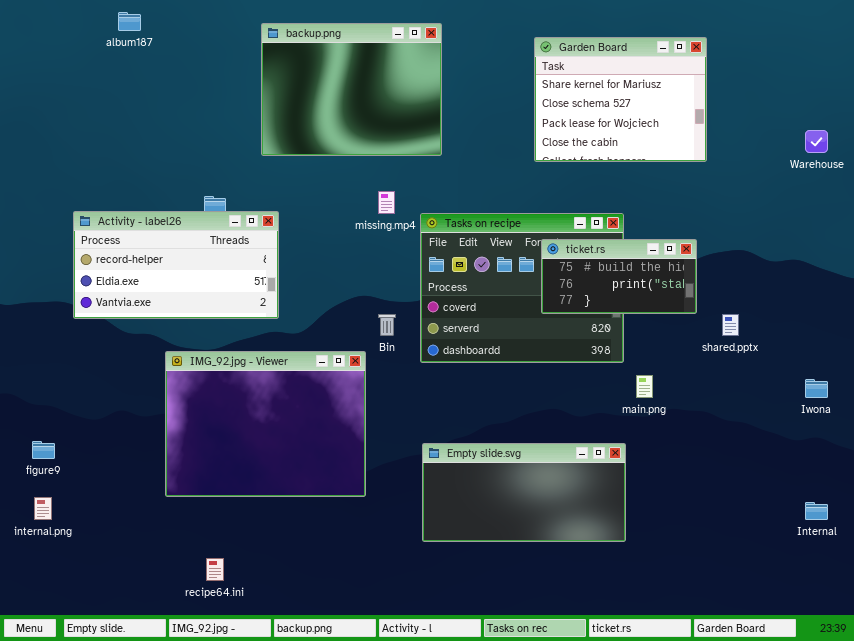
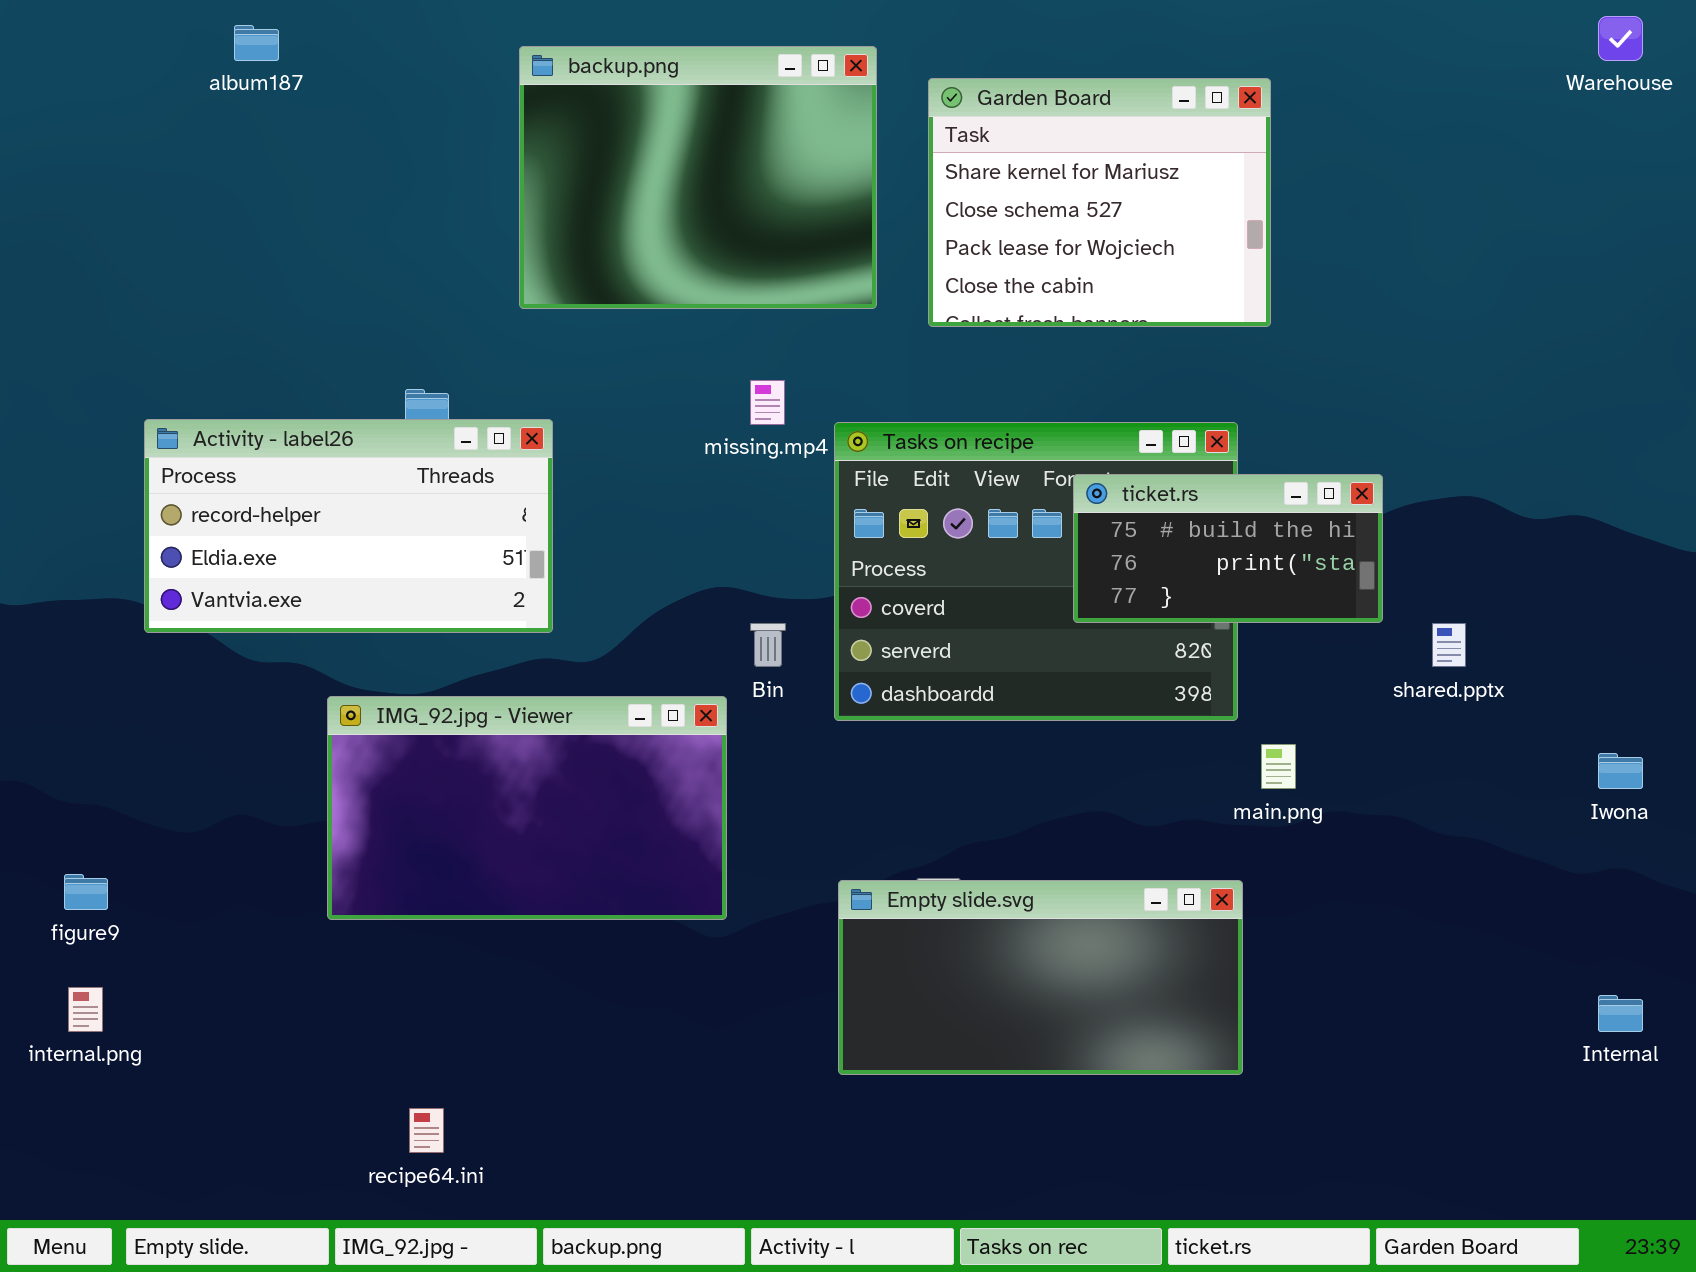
Garden Board: [534,37,707,162] -> [928,78,1271,327], moved
Warehouse: [805,130,828,153] -> [1598,16,1643,61], moved
IMG_92.jpg - Viewer: [165,351,366,497] -> [327,696,727,920], resized

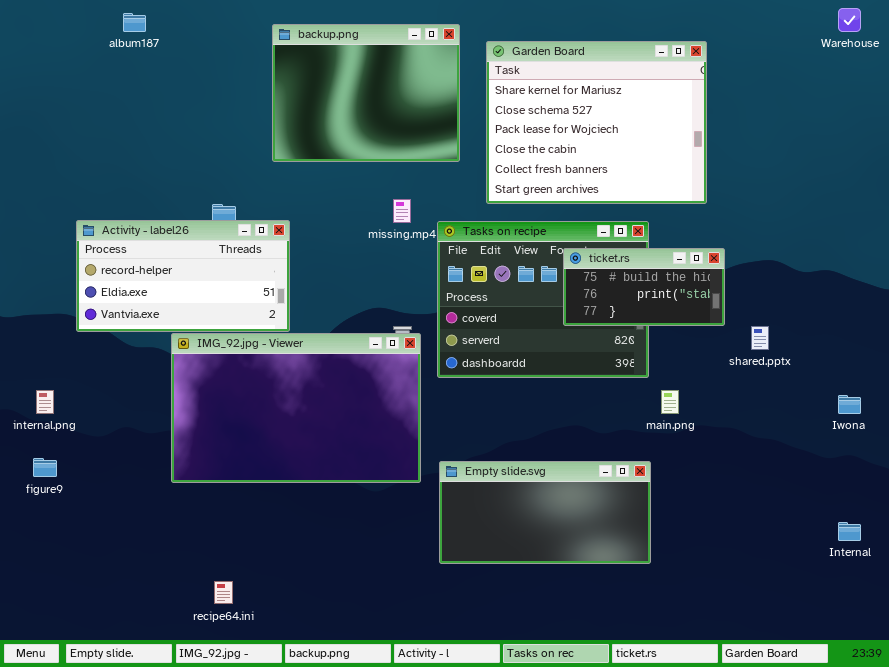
Garden Board: [928,78,1271,327] -> [486,41,707,204], resized
IMG_92.jpg - Viewer: [327,696,727,920] -> [171,333,421,483], resized
internal.png: [68,987,103,1032] -> [36,390,54,414], moved

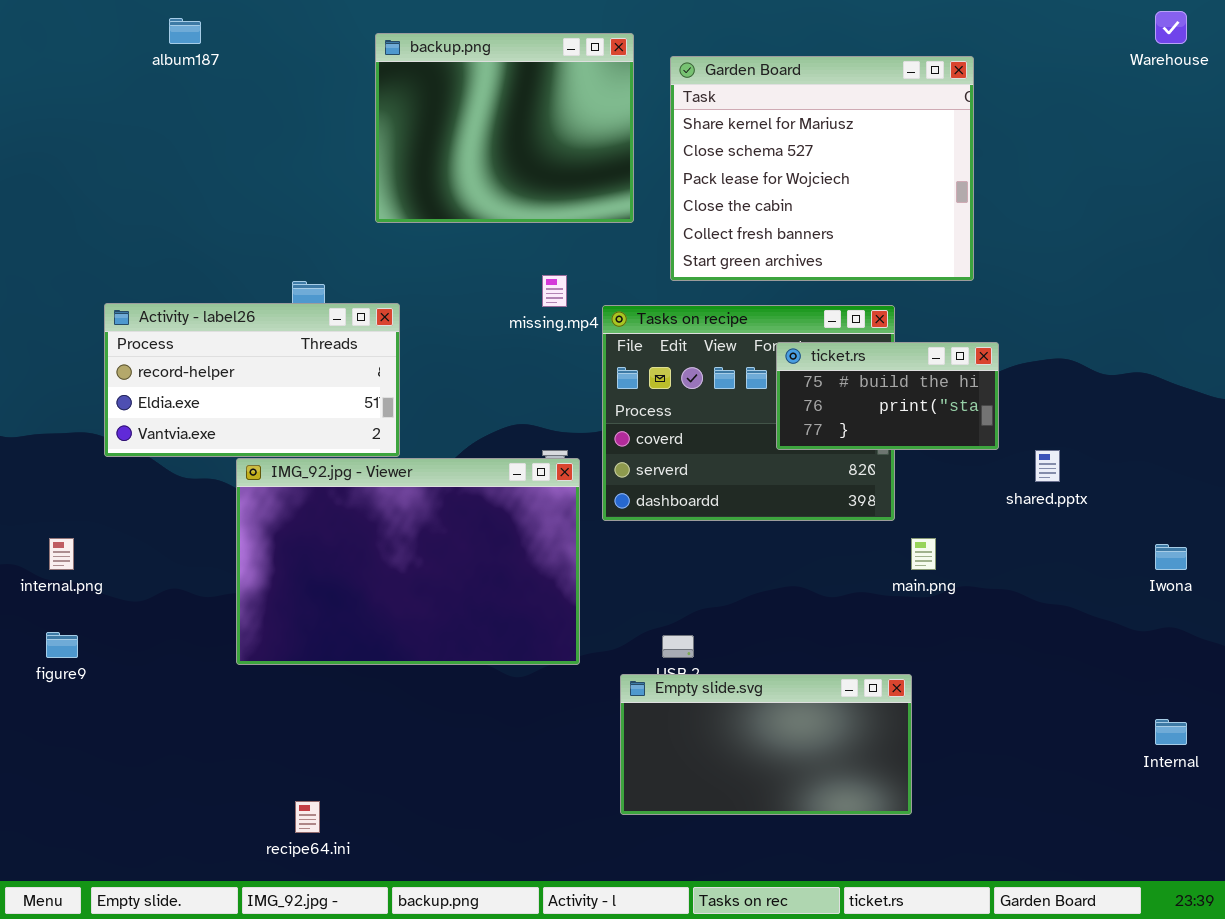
Empty slide.svg: [439,461,651,564] -> [620,674,912,815], moved

